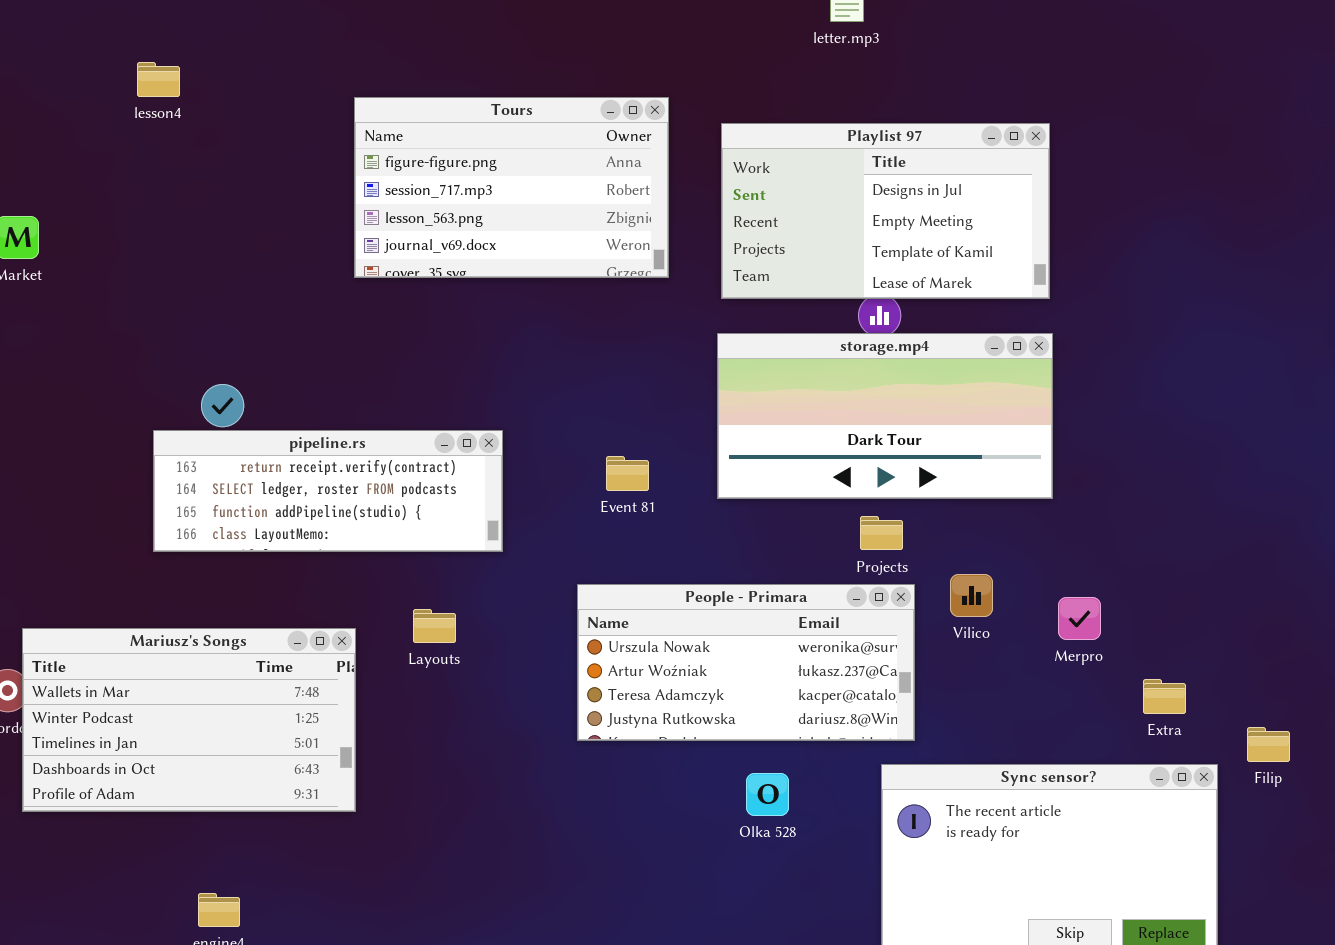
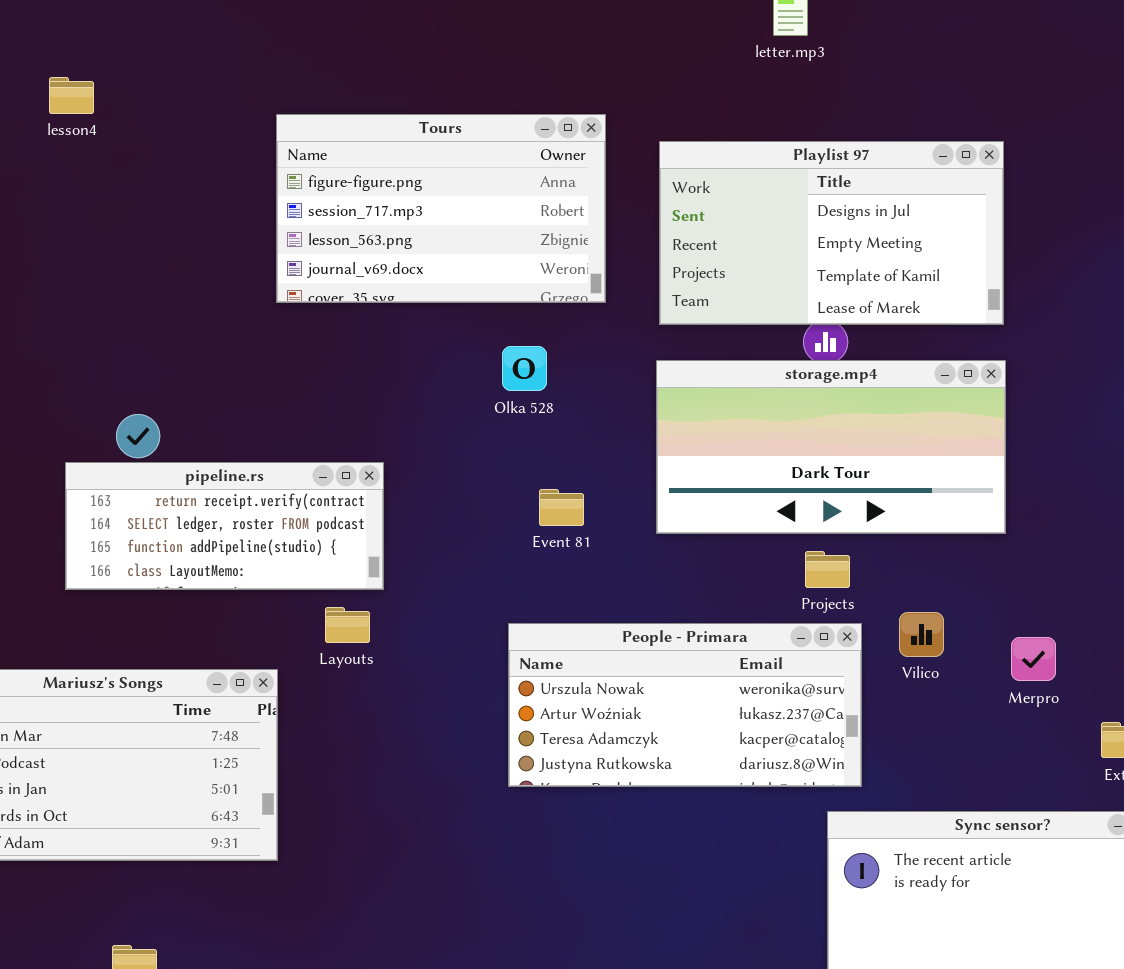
pipeline.rs: [153,430,503,552] -> [65,462,384,590], resized
Layouts: [413,609,456,643] -> [325,607,370,643], moved
Olka 528: [746,773,789,816] -> [502,346,547,391], moved

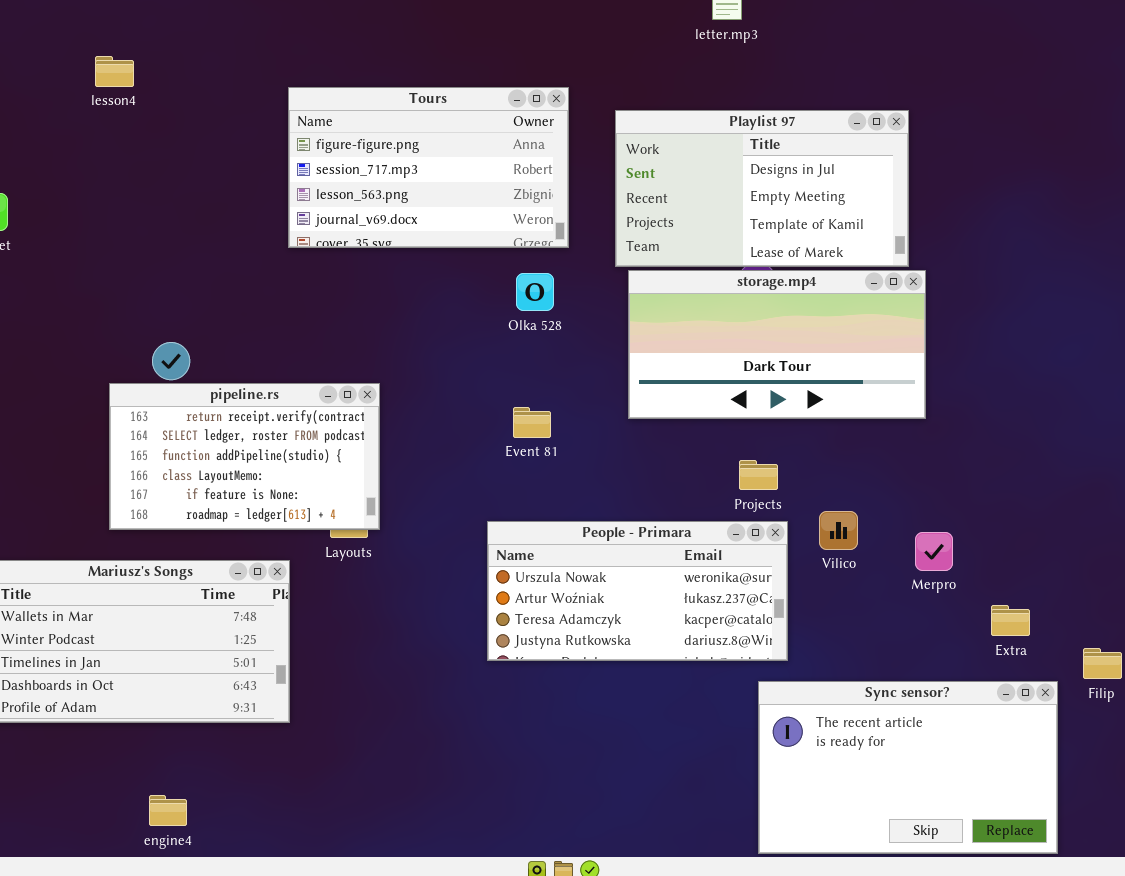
Olka 528: [502,346,547,391] -> [516,273,554,311], moved
storage.mp4: [656,360,1006,534] -> [628,270,926,419], moved
pipeline.rs: [65,462,384,590] -> [109,383,380,530], resized

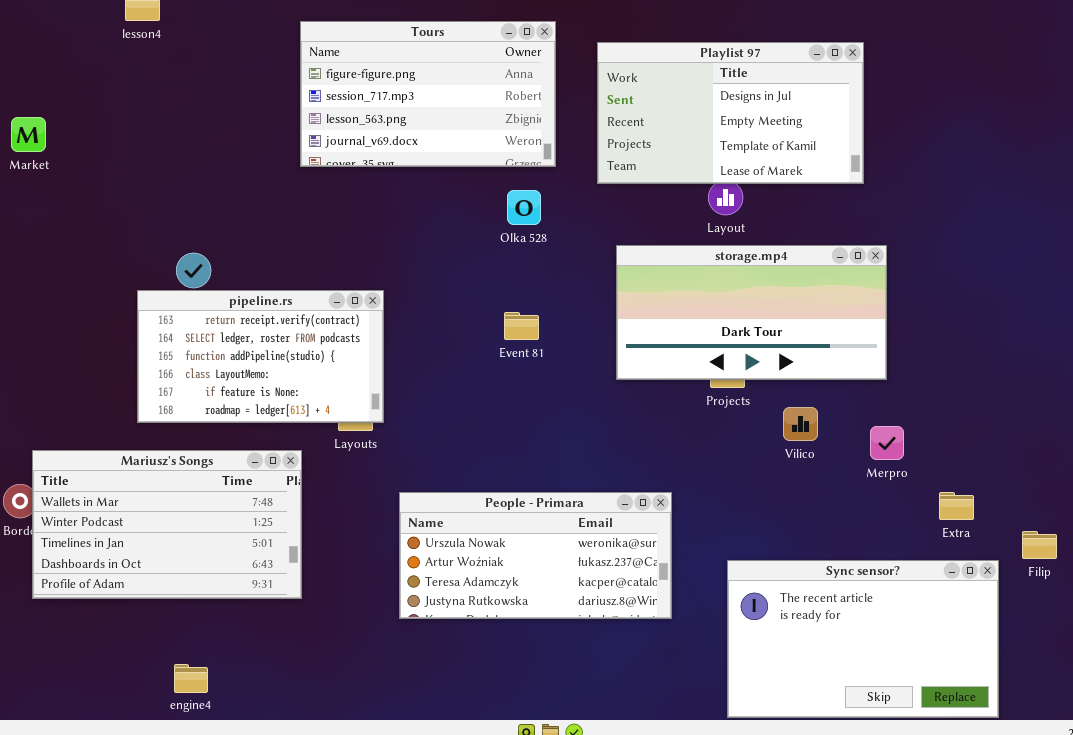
storage.mp4: [628,270,926,419] -> [616,245,887,380], moved
People - Primara: [487,521,788,661] -> [399,492,672,619], moved

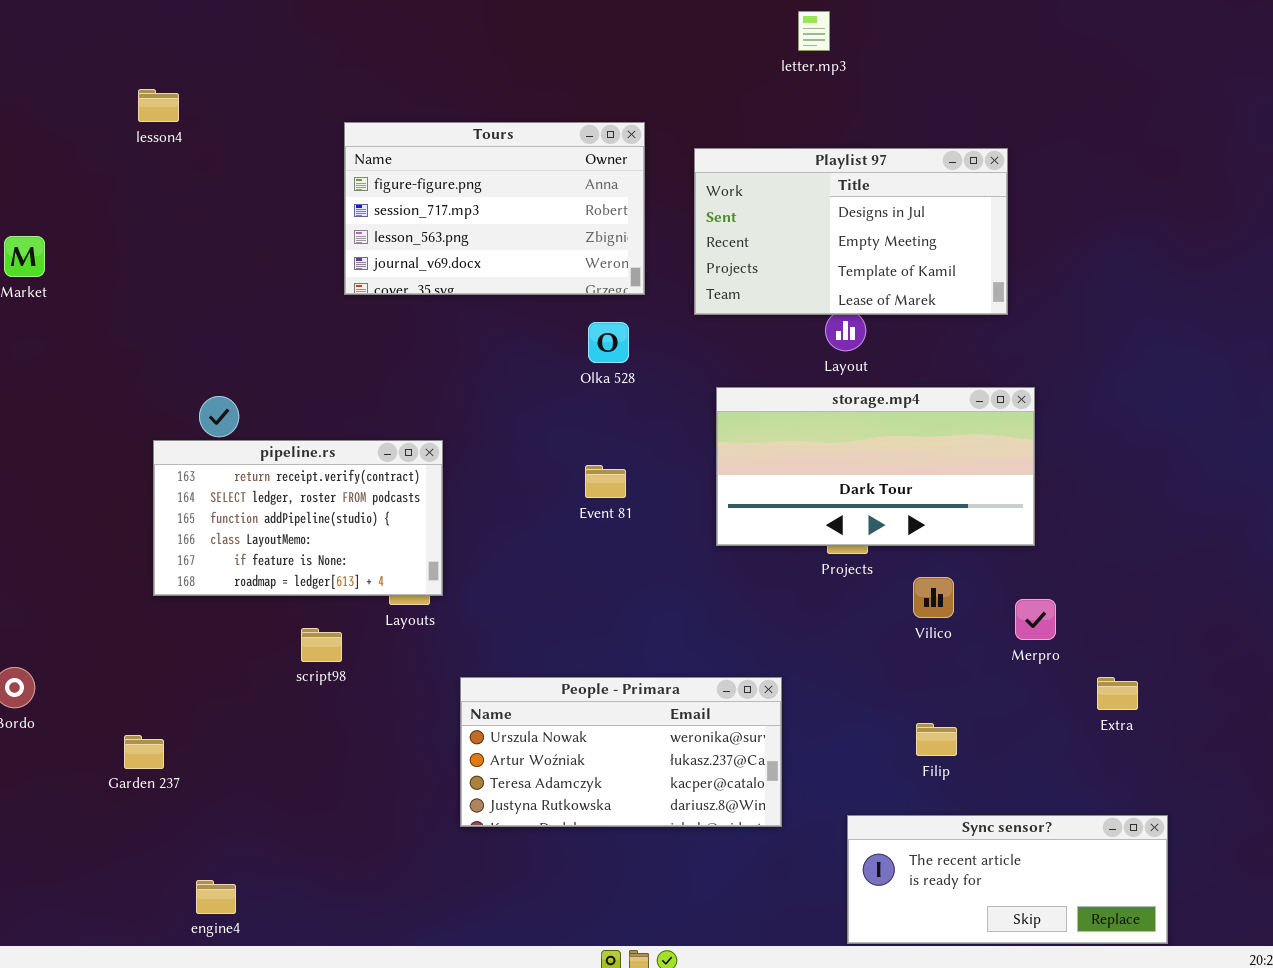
Mariusz's Songs: [32,450,302,599] -> none, closed
Filip: [1022,531,1057,559] -> [916,723,957,756], moved
Sync sensor?: [727,560,999,718] -> [847,815,1168,944], resized

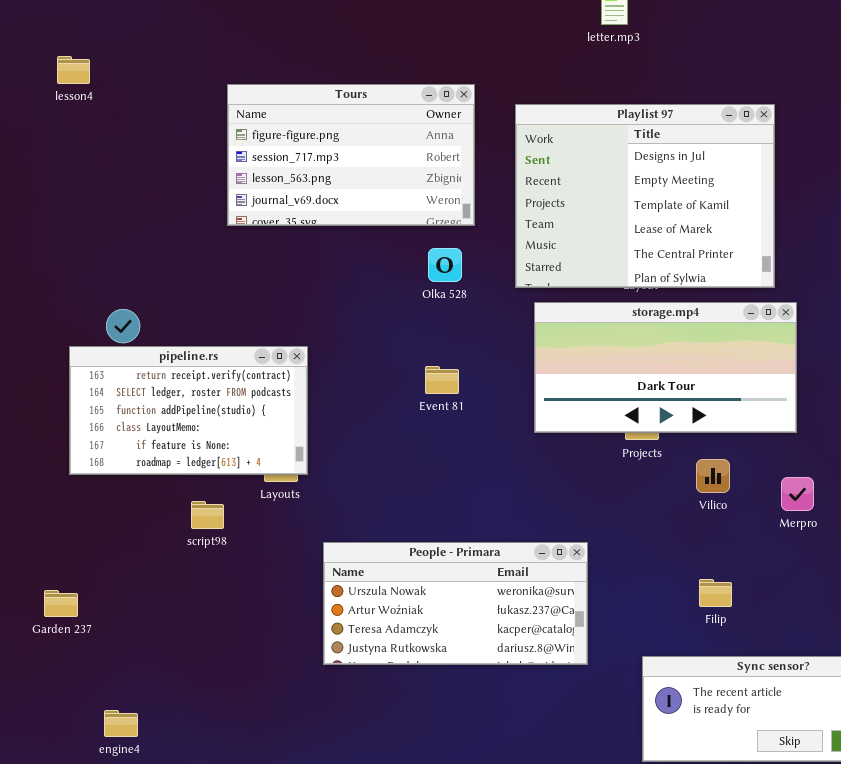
Playlist 97: [694,148,1008,315] -> [515,104,775,288], resized

